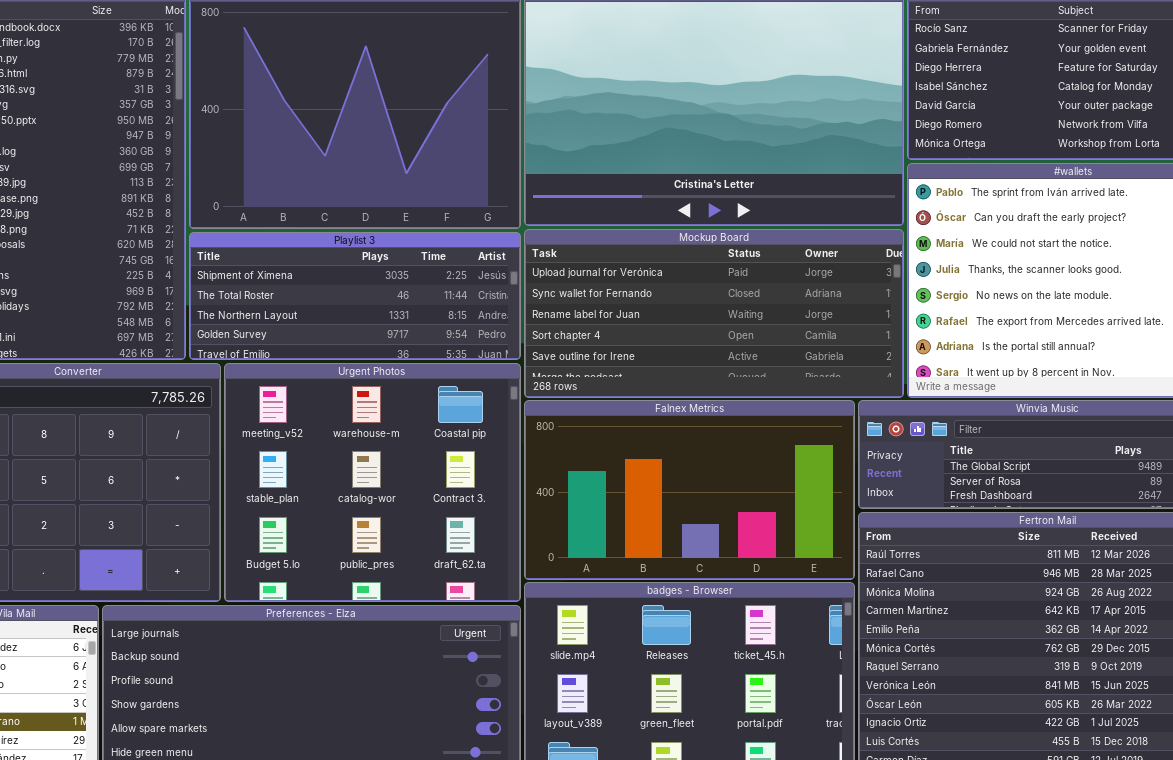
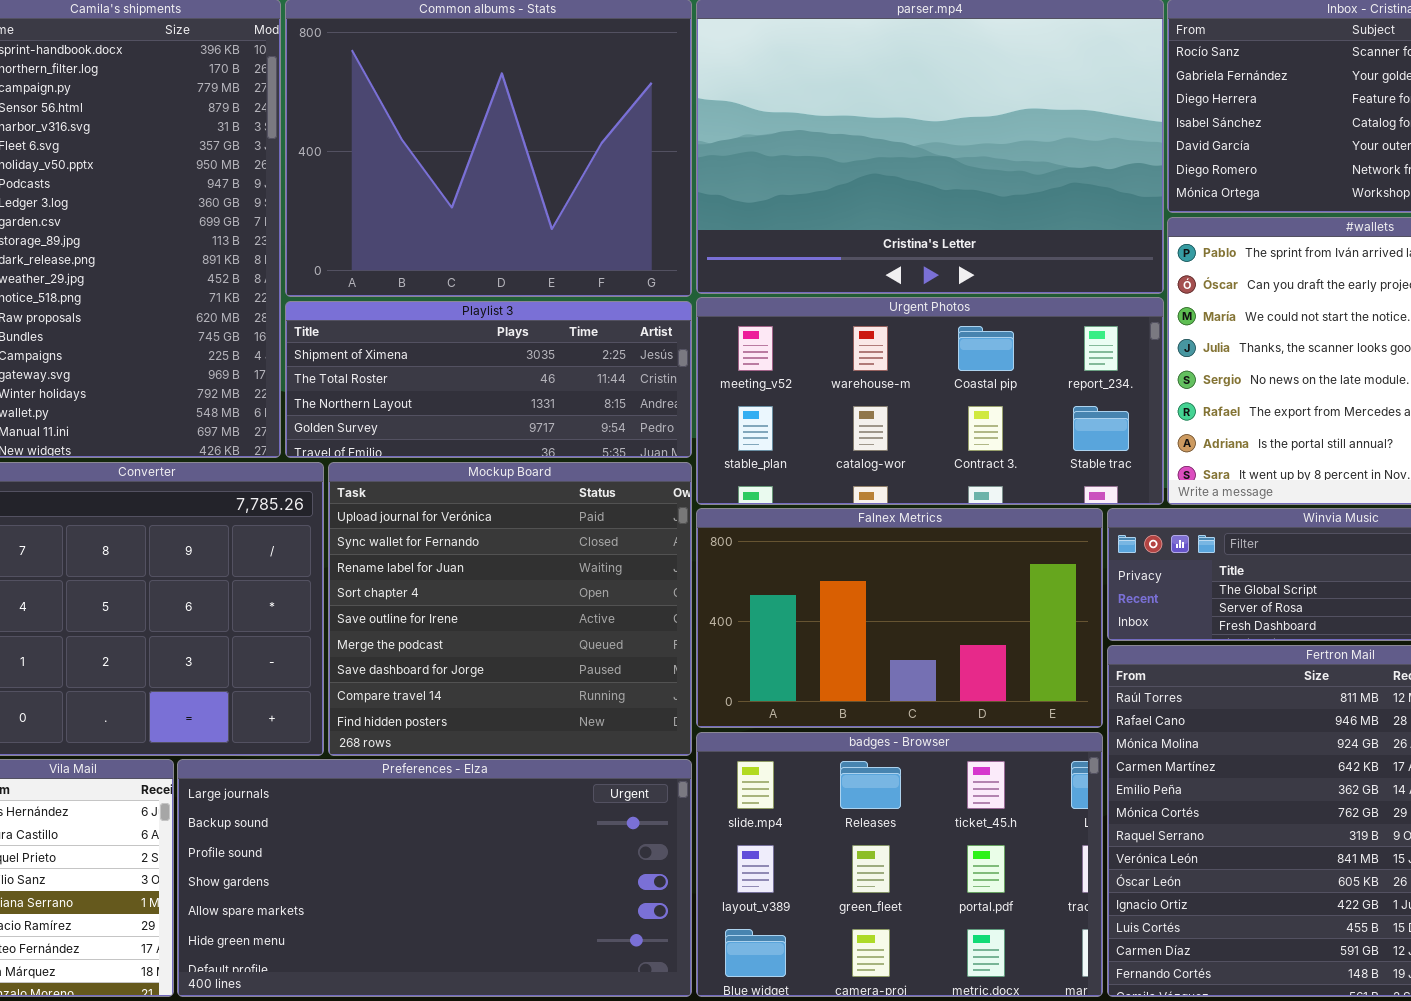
Mockup Board: [524,229,904,398] -> [328,462,692,756], moved, resized
Urgent Photos: [224,363,521,602] -> [696,297,1164,505], moved, resized

